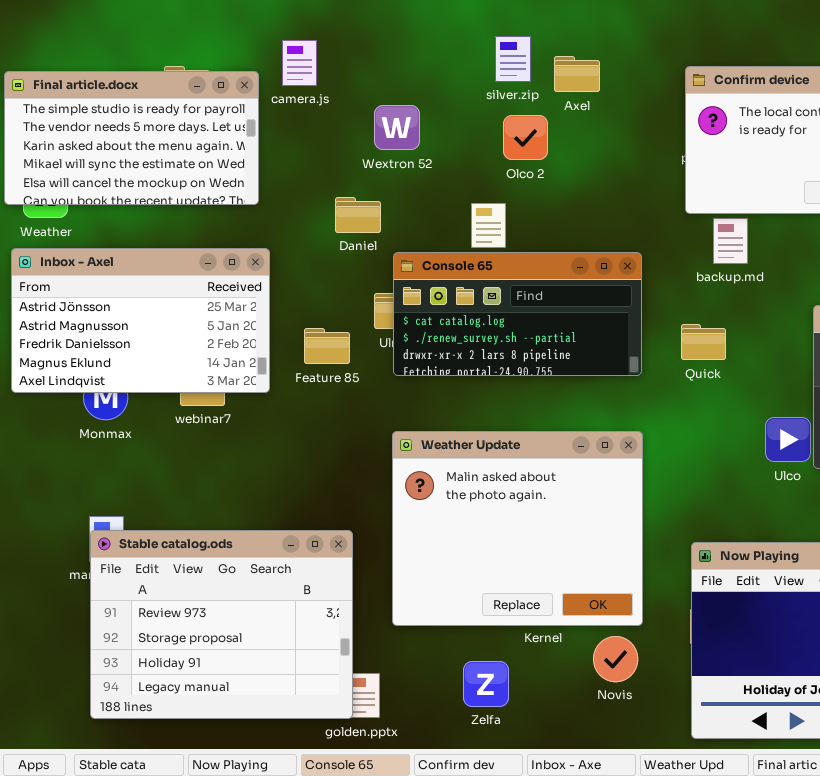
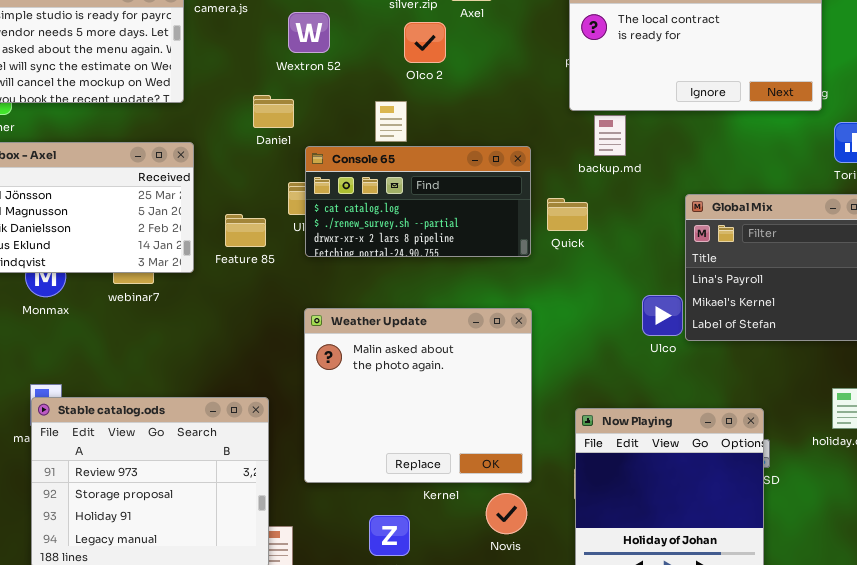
Quick: [681,324,726,360] -> [547,198,588,231], moved

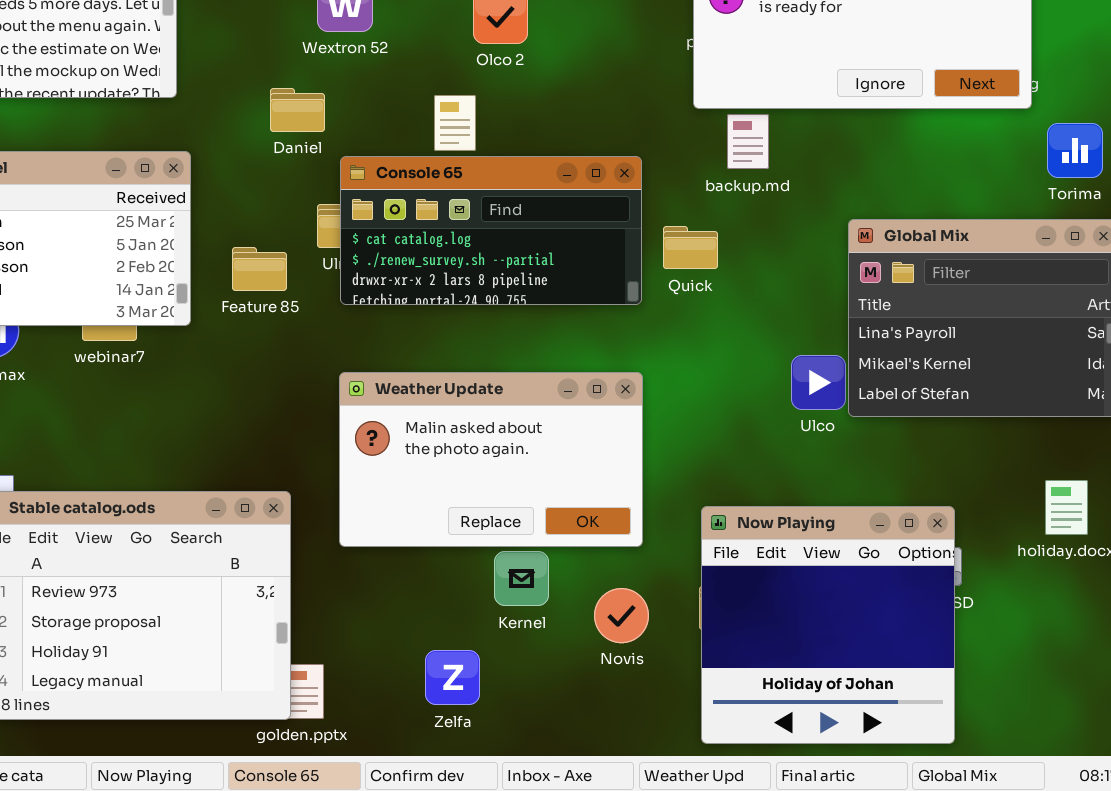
Weather Update: [304,308,532,483] -> [339,372,643,547], resized
Novis: [486,493,527,534] -> [594,588,649,643], moved

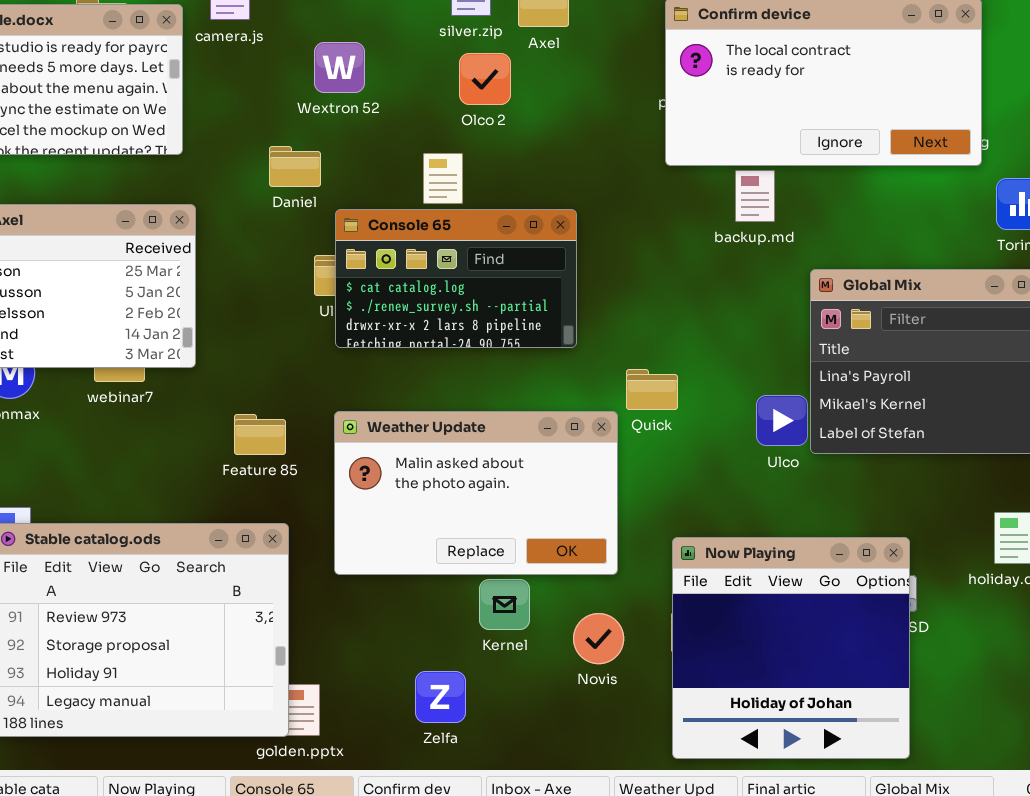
backup.md: [727,114,769,169] -> [735,170,775,222], moved
Console 65: [340,156,642,305] -> [335,209,577,348], resized
Quick: [663,226,718,269] -> [626,369,678,410], moved
Feature 85: [232,247,287,291] -> [234,414,286,455], moved

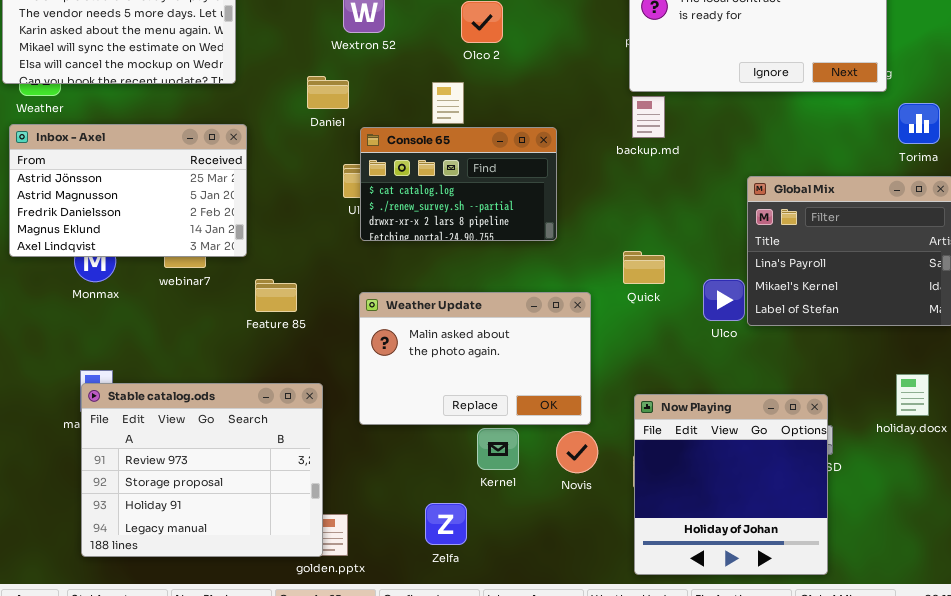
backup.md: [735,170,775,222] -> [632,96,665,138], moved
Quick: [626,369,678,410] -> [623,251,665,284], moved
Feature 85: [234,414,286,455] -> [255,279,297,312], moved
Novis: [573,613,624,664] -> [556,431,598,473], moved

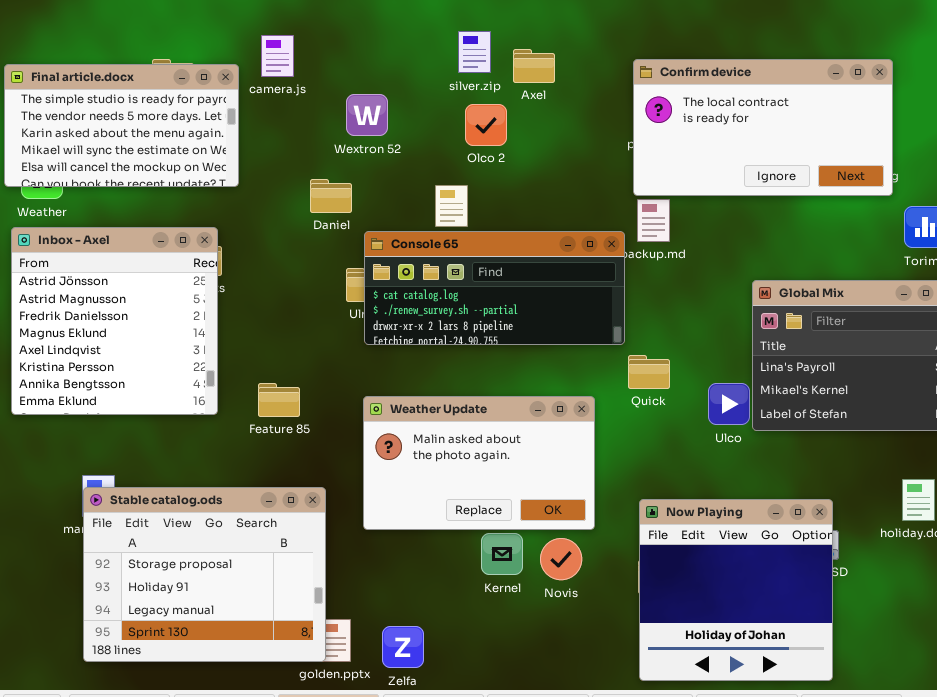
Inbox - Axel: [9,124,247,257] -> [11,227,218,415], resized
Console 65: [360,127,557,241] -> [364,231,625,345], resized
Stable catalog.ods: [81,383,323,557] -> [83,487,326,662], scrolled down 1 row
Novis: [556,431,598,473] -> [540,538,582,580], moved
Zelfa: [425,503,467,545] -> [382,626,424,668], moved

